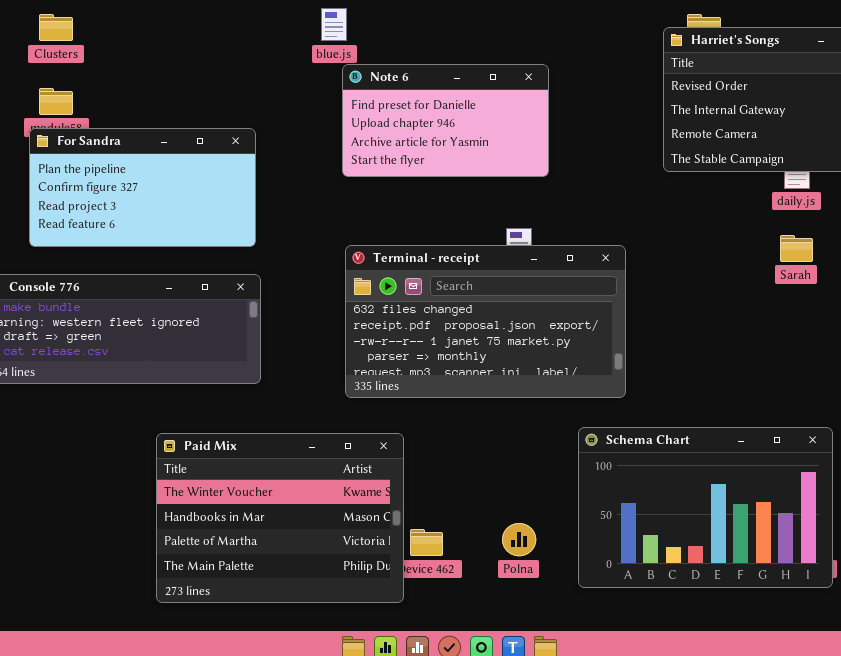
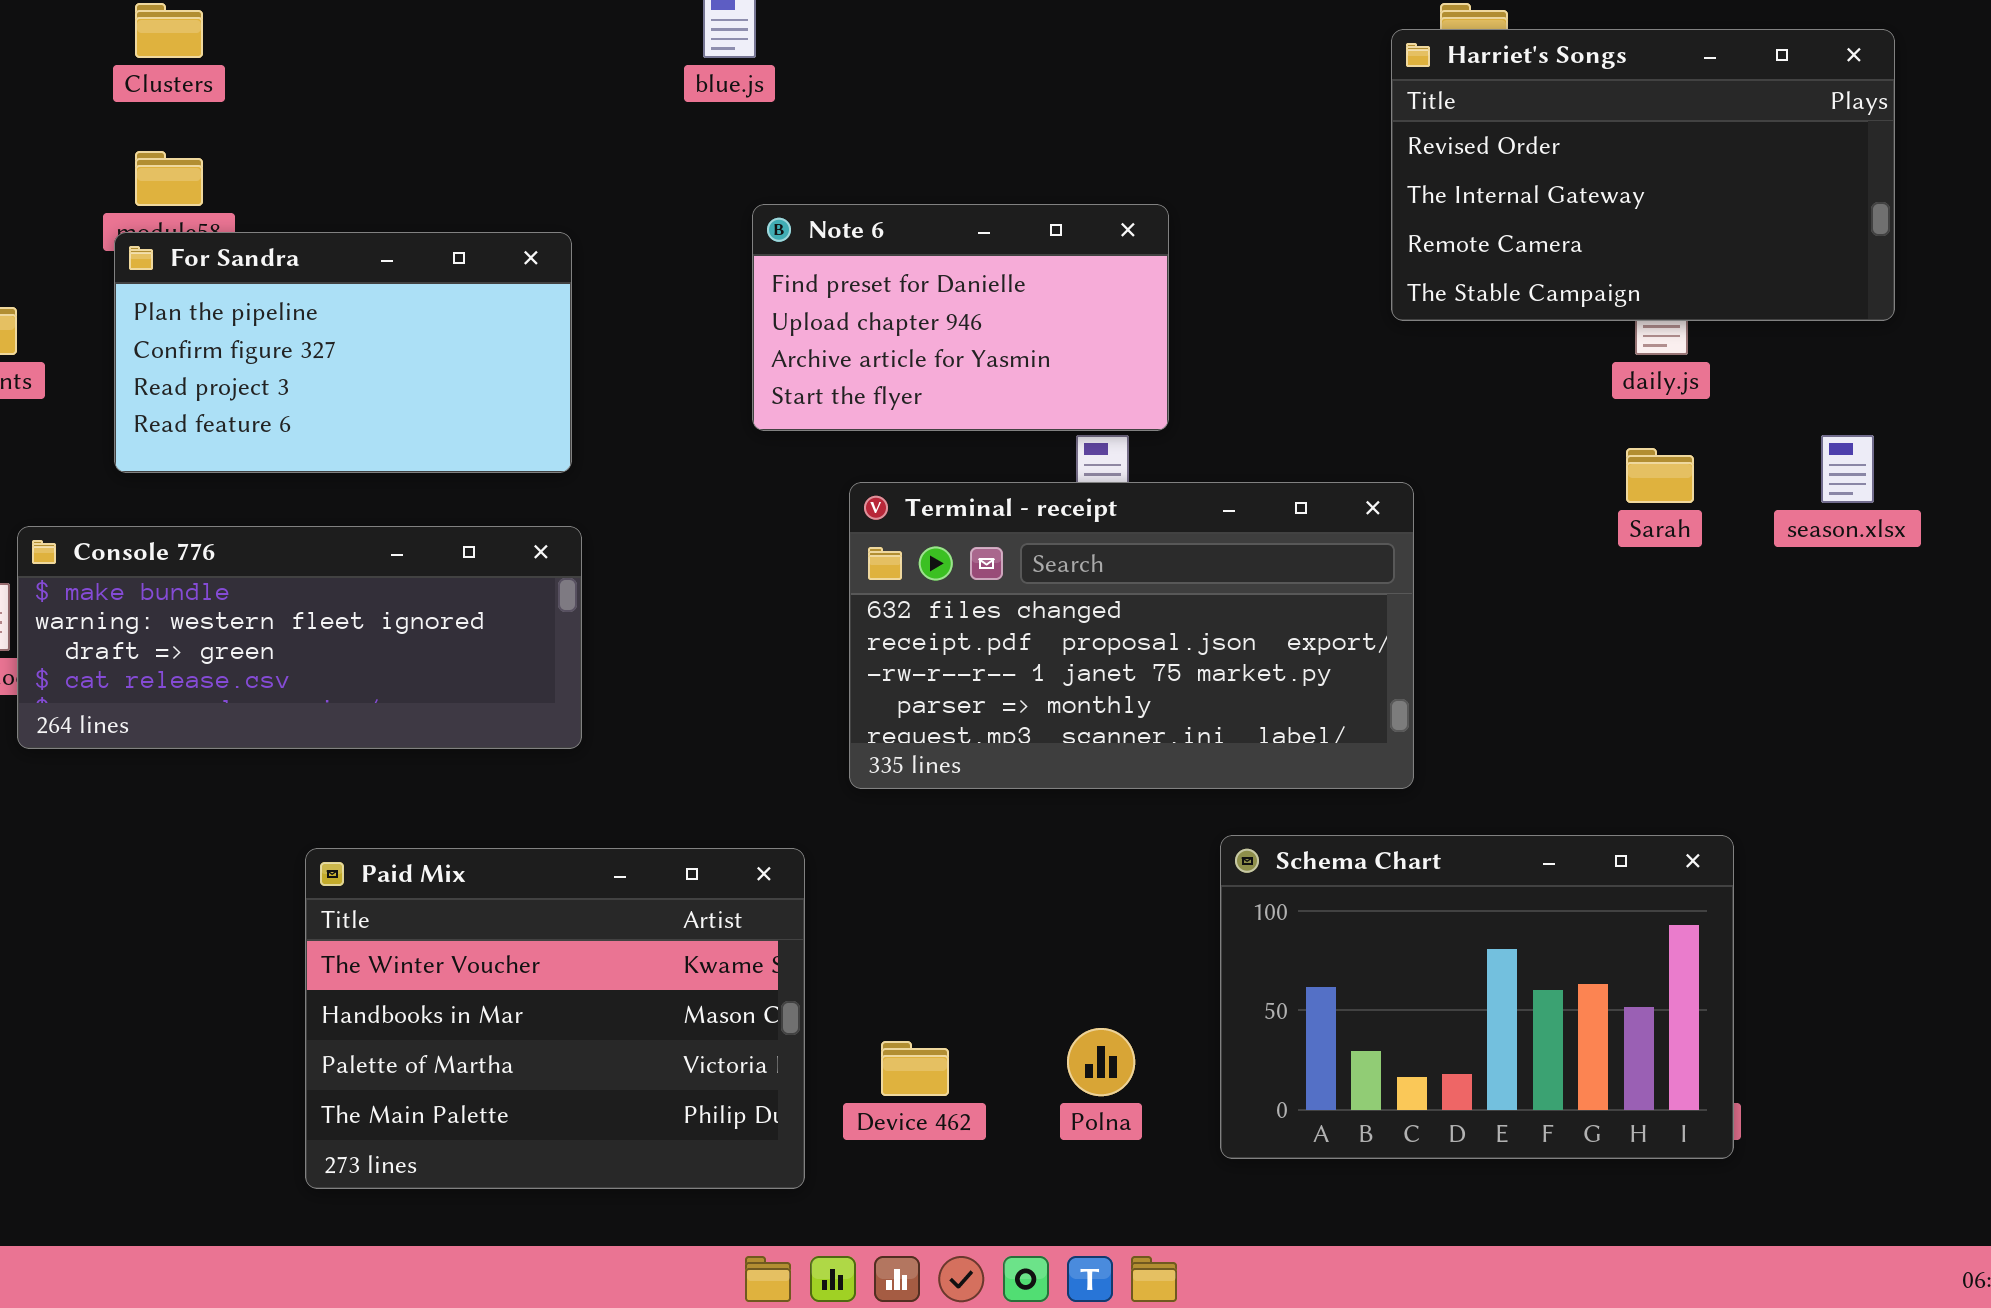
Note 6: [342,64,549,177] -> [752,204,1169,431], moved
Terminal - receipt: [345,245,626,398] -> [849,482,1414,789], moved
Paid Mix: [156,433,404,603] -> [305,848,805,1189], moved

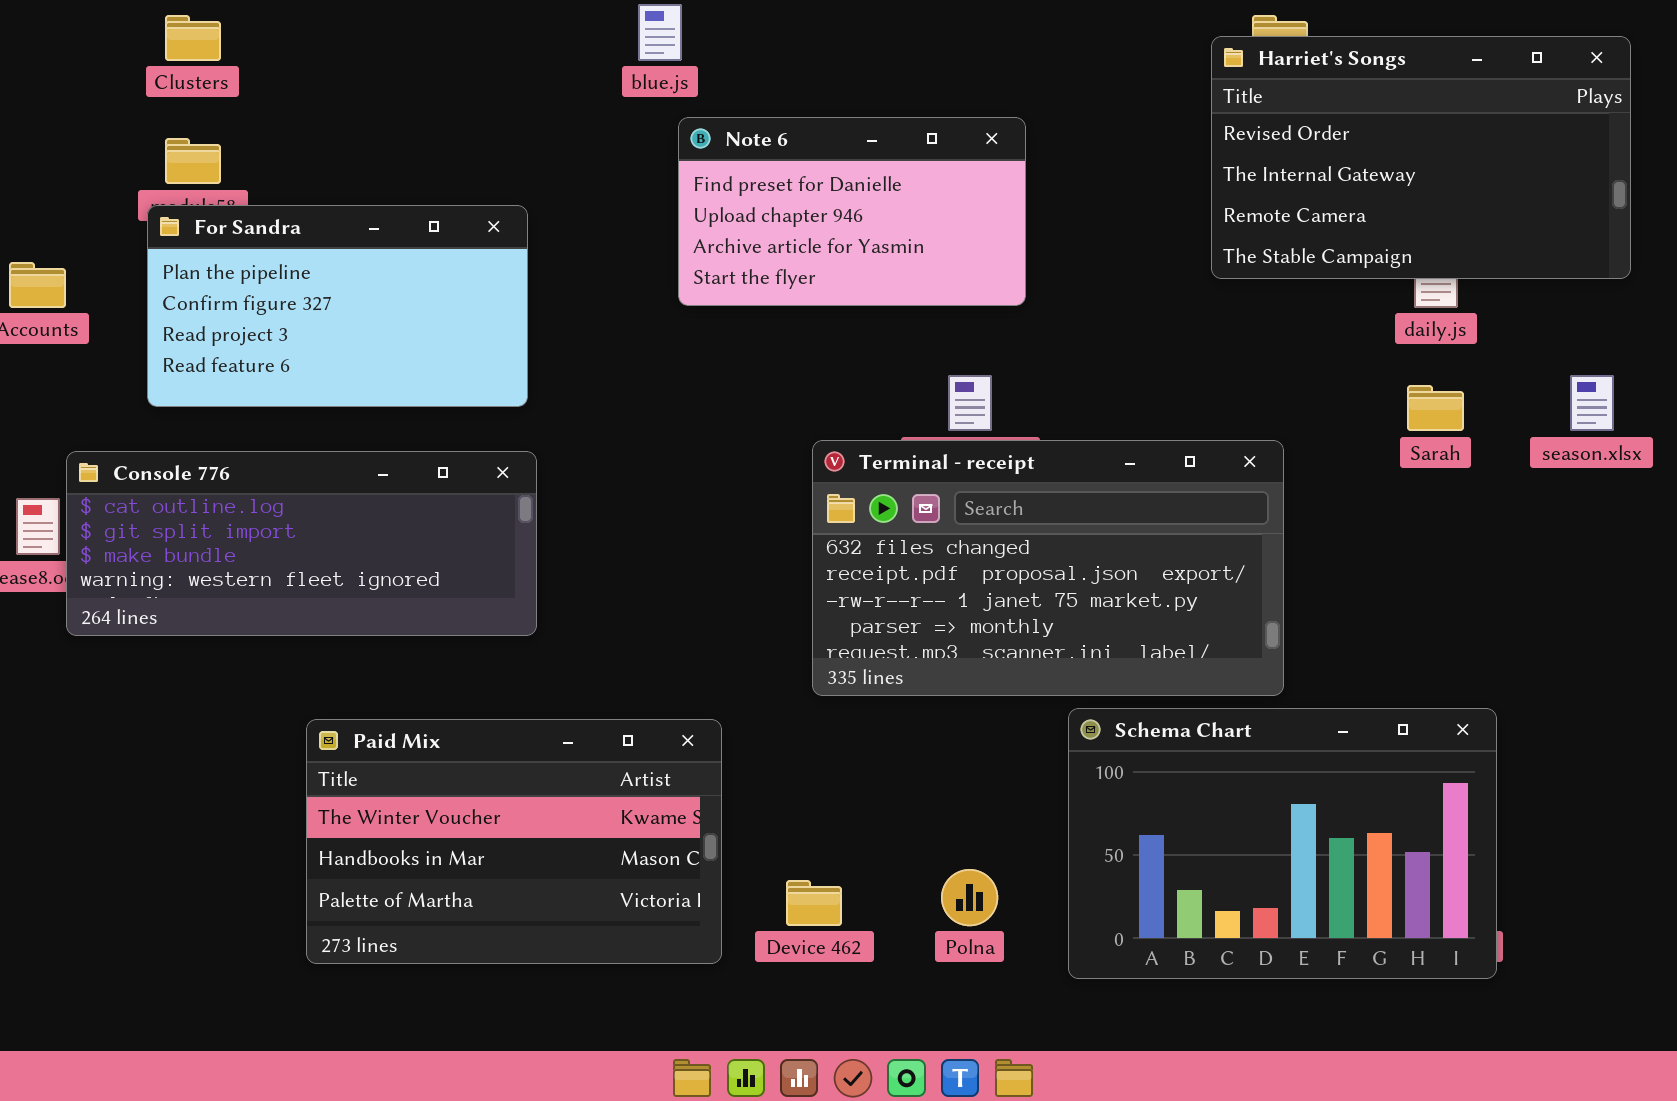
Note 6: [752,204,1169,431] -> [678,117,1026,306], moved
Terminal - receipt: [849,482,1414,789] -> [812,440,1284,696], moved
Console 776: [17,526,582,749] -> [66,451,537,636], scrolled up 2 rows
Paid Mix: [305,848,805,1189] -> [306,719,722,964], resized

